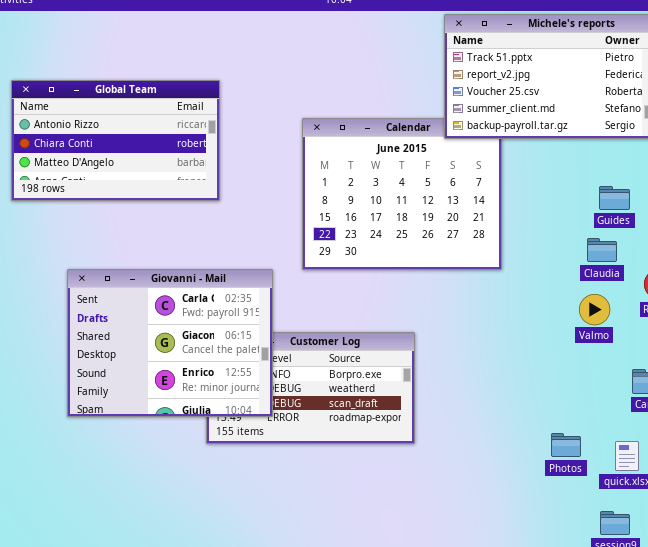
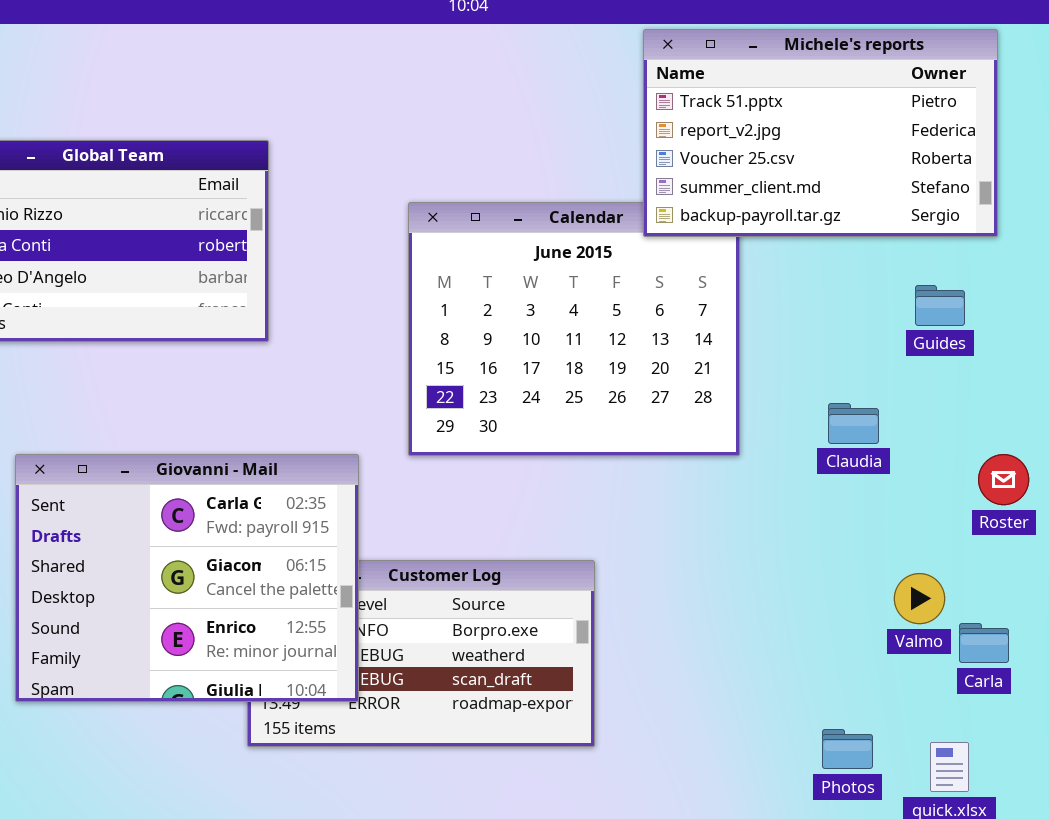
Guides: [599,186,630,210] -> [915,285,965,326], moved
Claudia: [587,238,617,262] -> [828,403,879,444], moved
Valmo: [579,294,610,325] -> [894,573,945,624], moved

